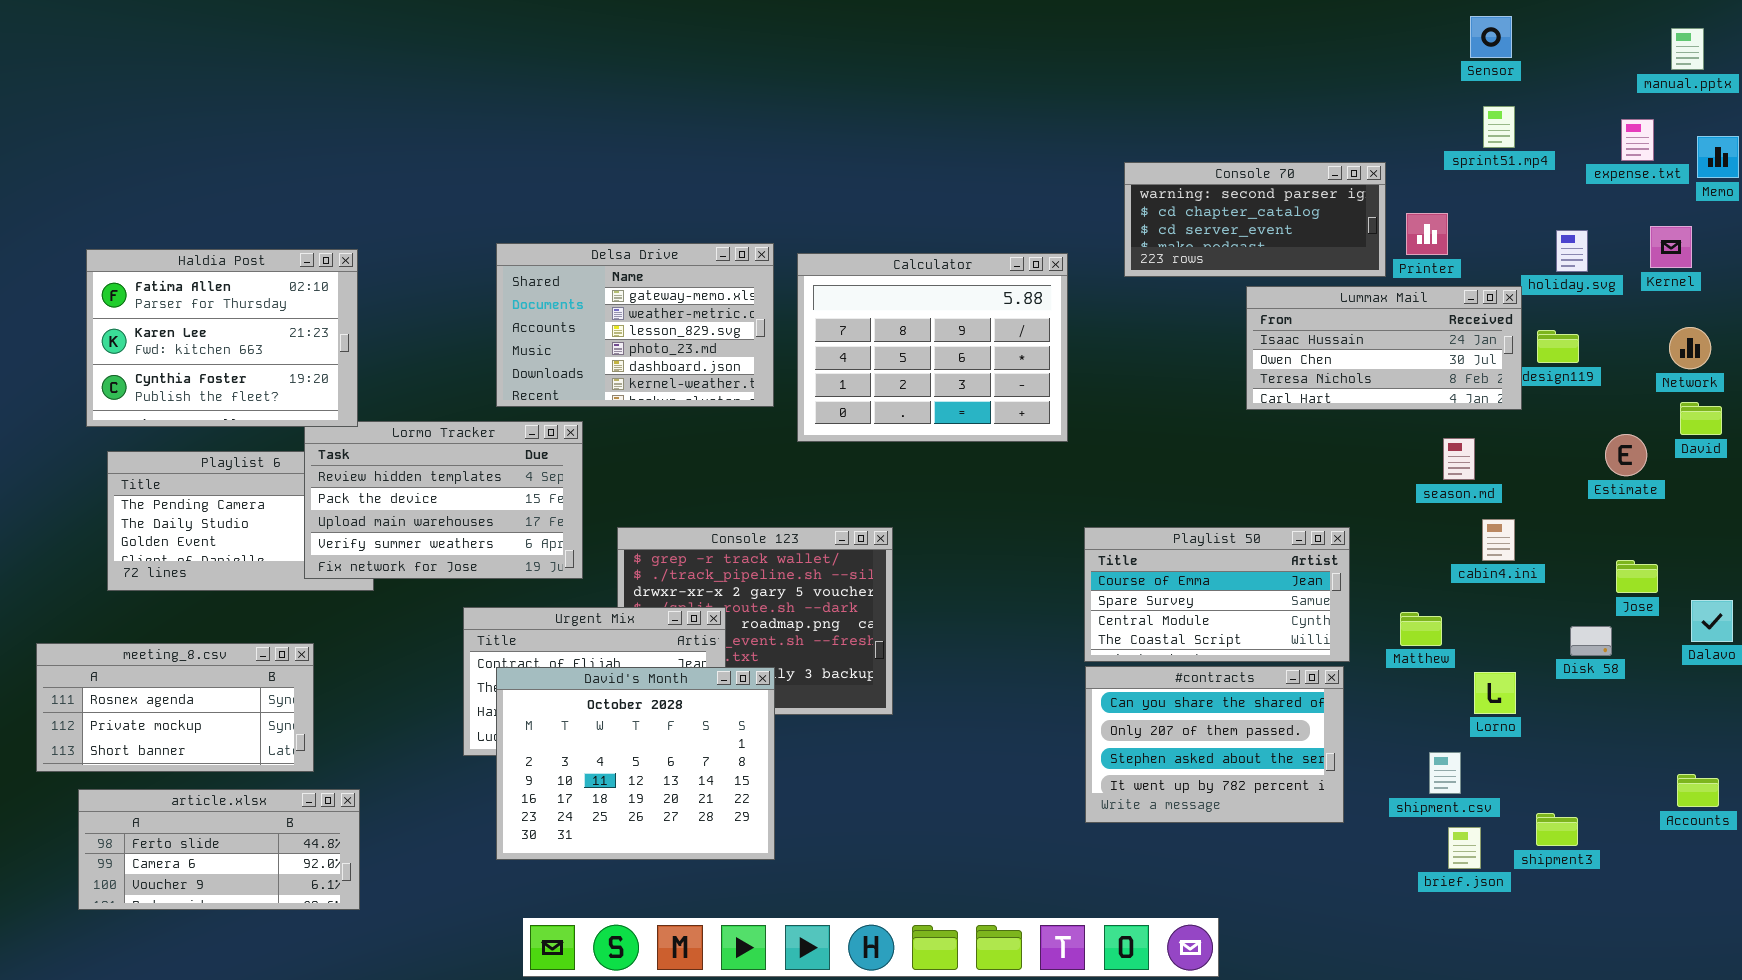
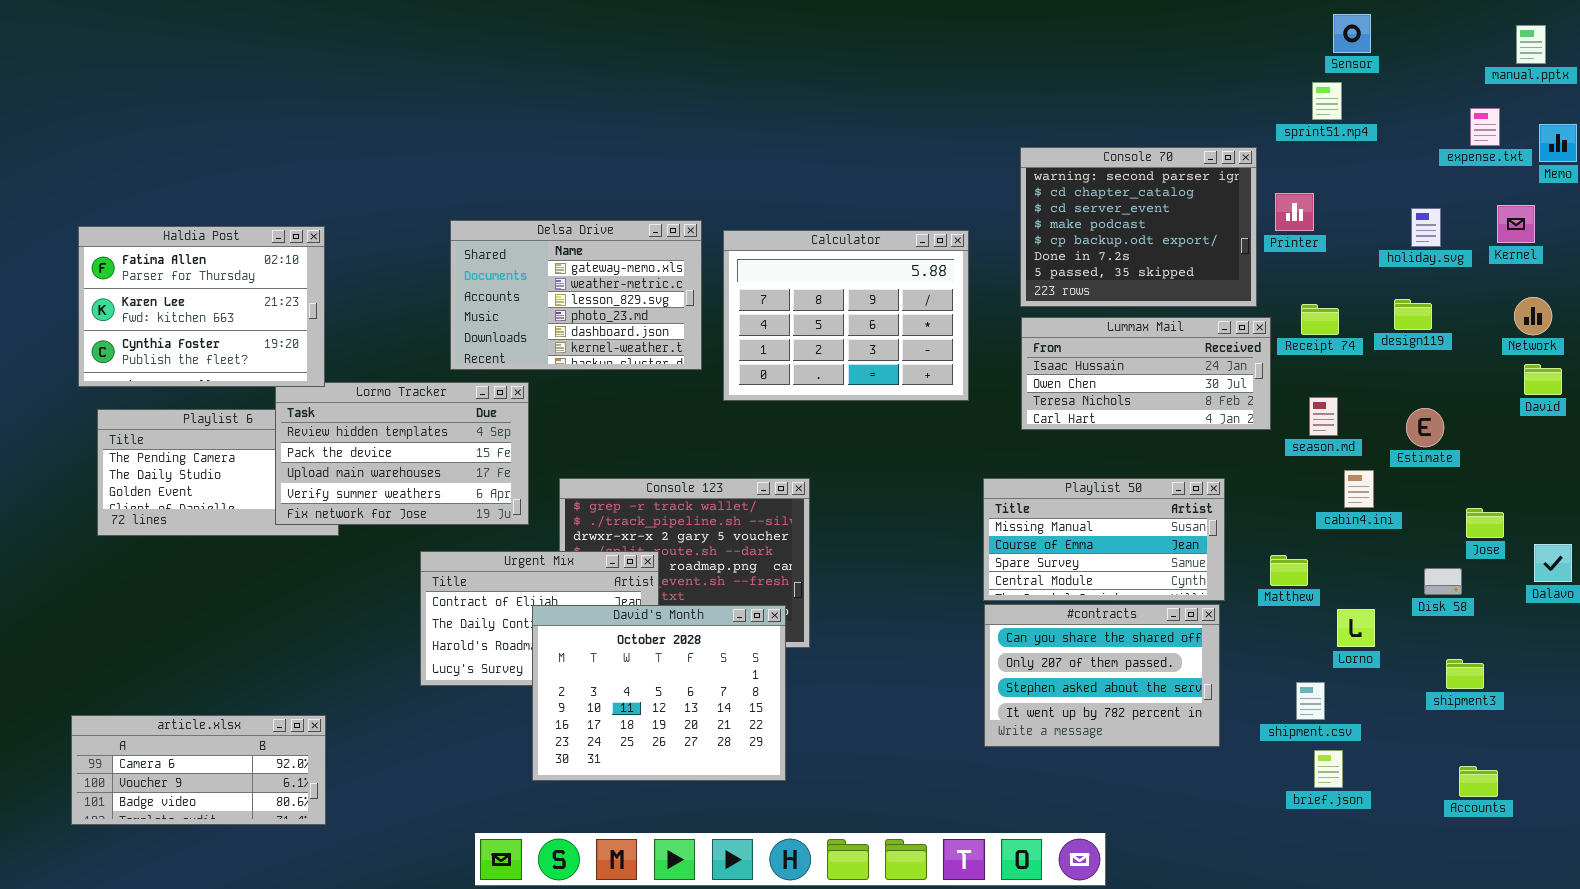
sprint51.mp4: [1483,106,1515,148] -> [1312,82,1342,120], moved
Console 70: [1124,162,1386,277] -> [1020,147,1257,307], resized
Lummax Mail: [1246,286,1522,410] -> [1021,317,1271,430], moved
Estimate: [1605,434,1647,476] -> [1406,408,1444,447], moved
Playlist 50: [1084,527,1350,662] -> [983,478,1225,601], scrolled up 1 row
meeting_8.csv: [36,643,314,772] -> none, closed
David's Month: [496,667,775,860] -> [532,605,786,781], moved
Accounts: [1677,774,1719,807] -> [1459,766,1498,797], moved
article.xlsx: [78,789,360,910] -> [71,715,326,825], scrolled down 1 row
shipment3: [1536,813,1578,846] -> [1446,659,1484,689], moved

